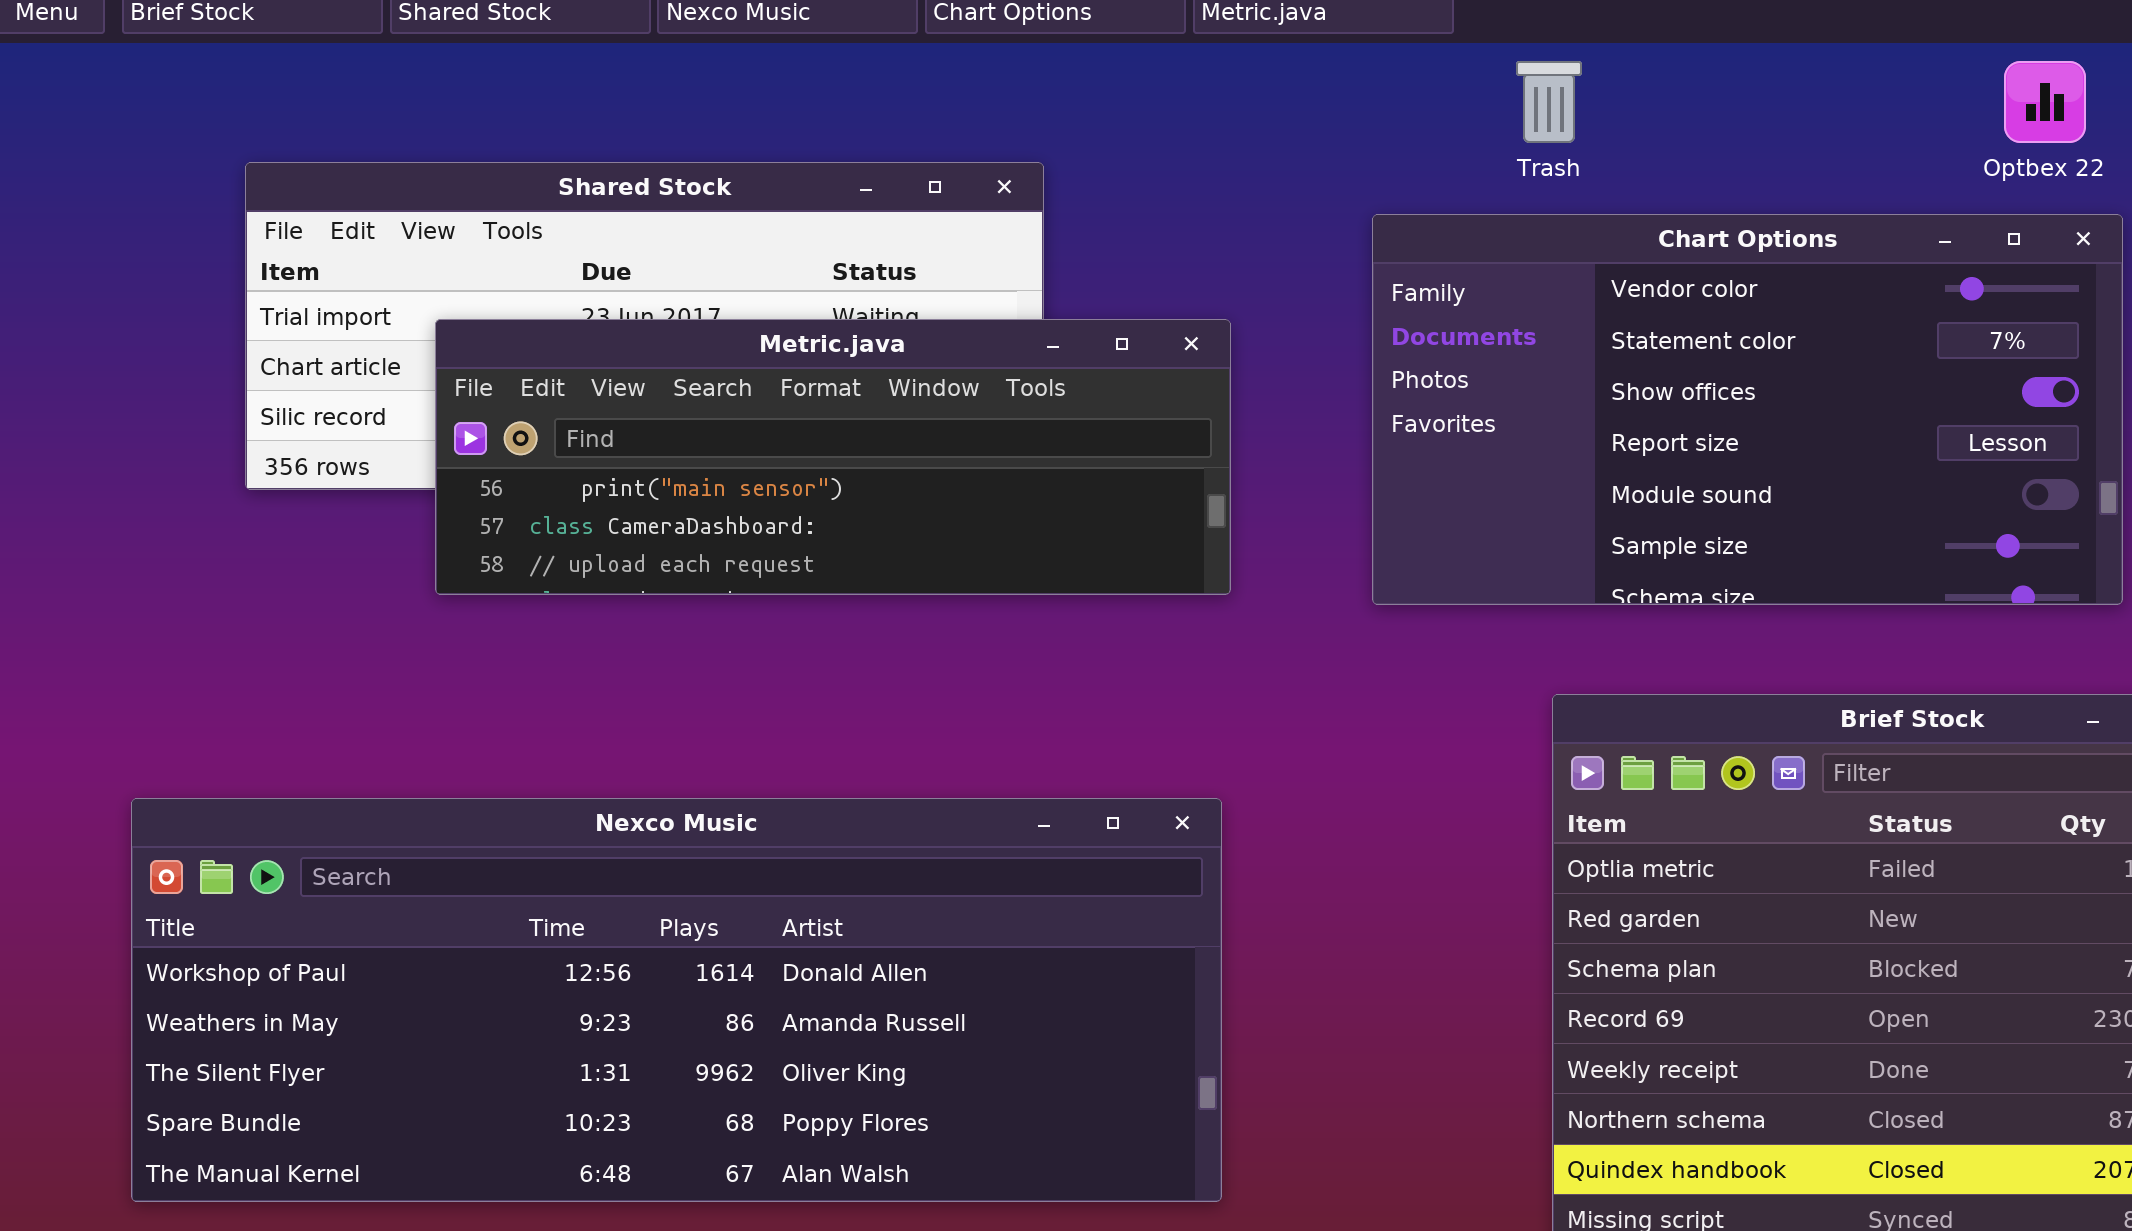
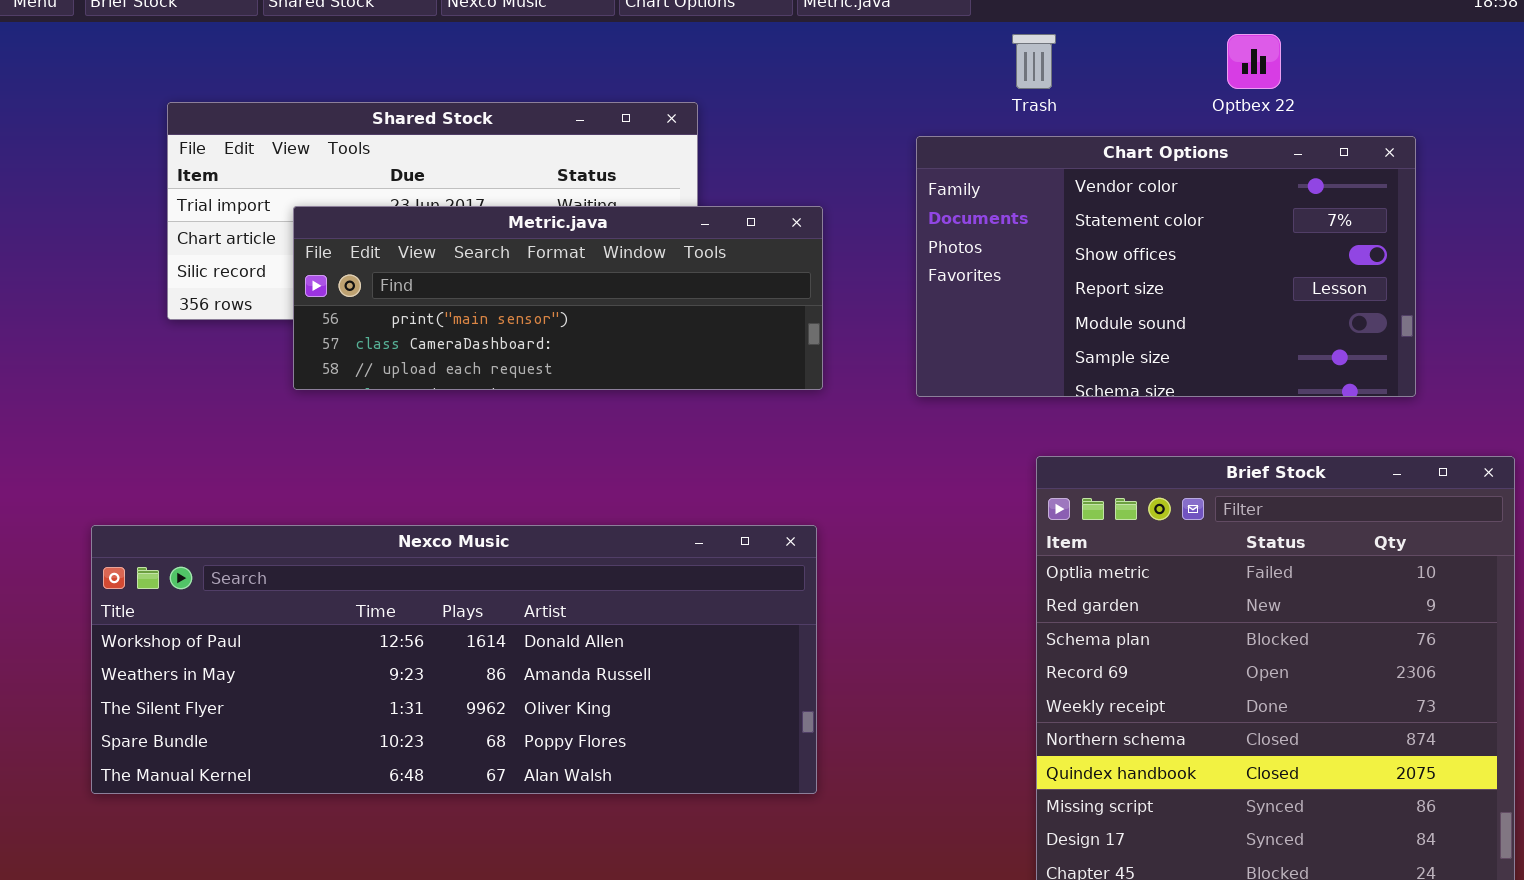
Optbex 22: [2004,61,2086,143] -> [1227,34,1281,89], moved

